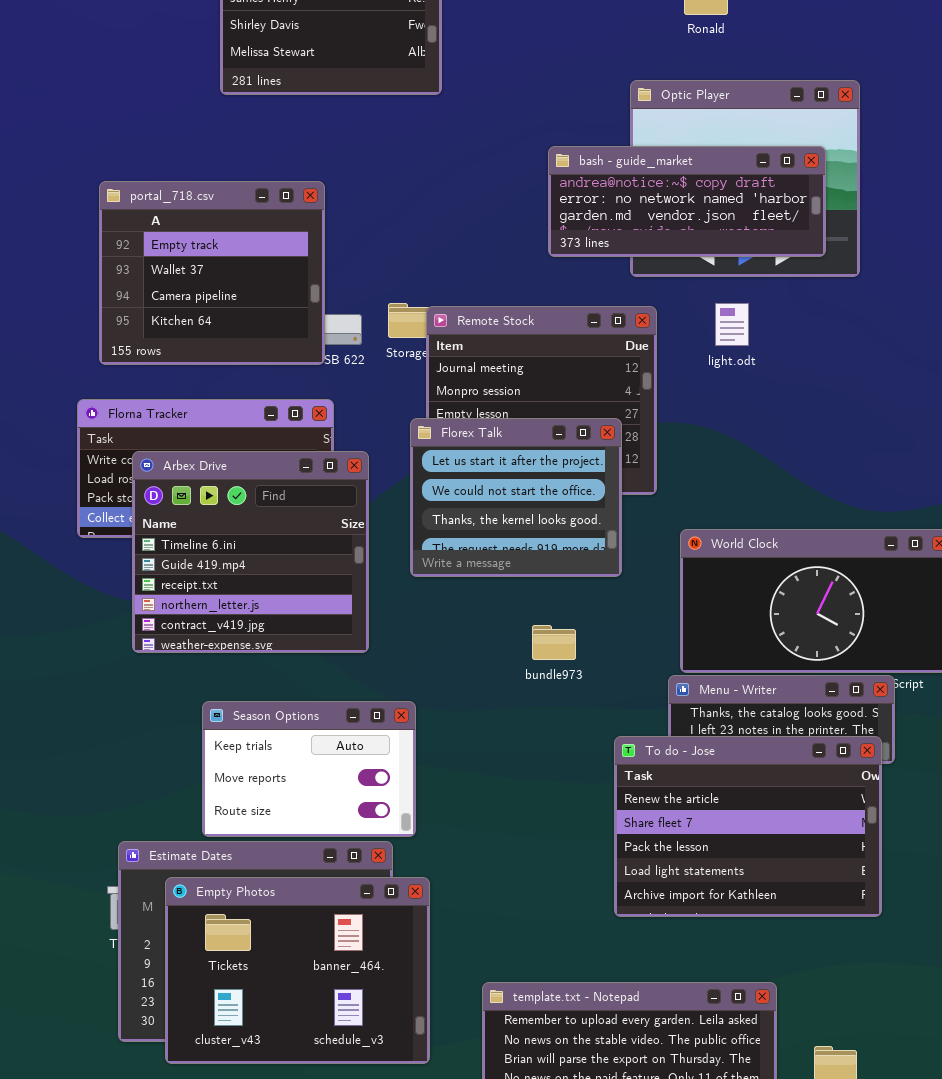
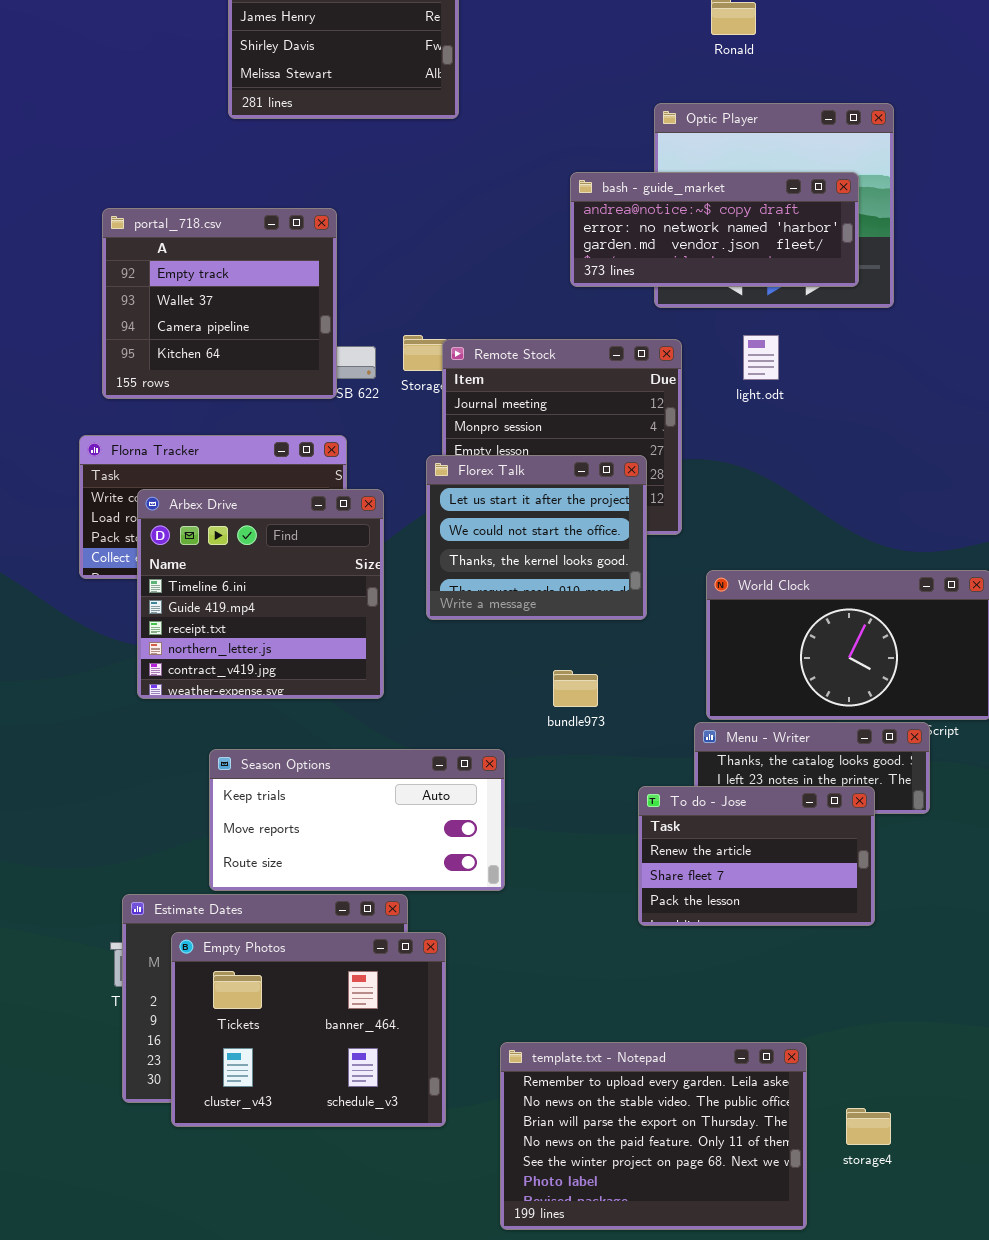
Season Options: [202,701,416,837] -> [209,749,505,891], resized
To do - Jose: [614,736,882,917] -> [638,786,875,926], resized

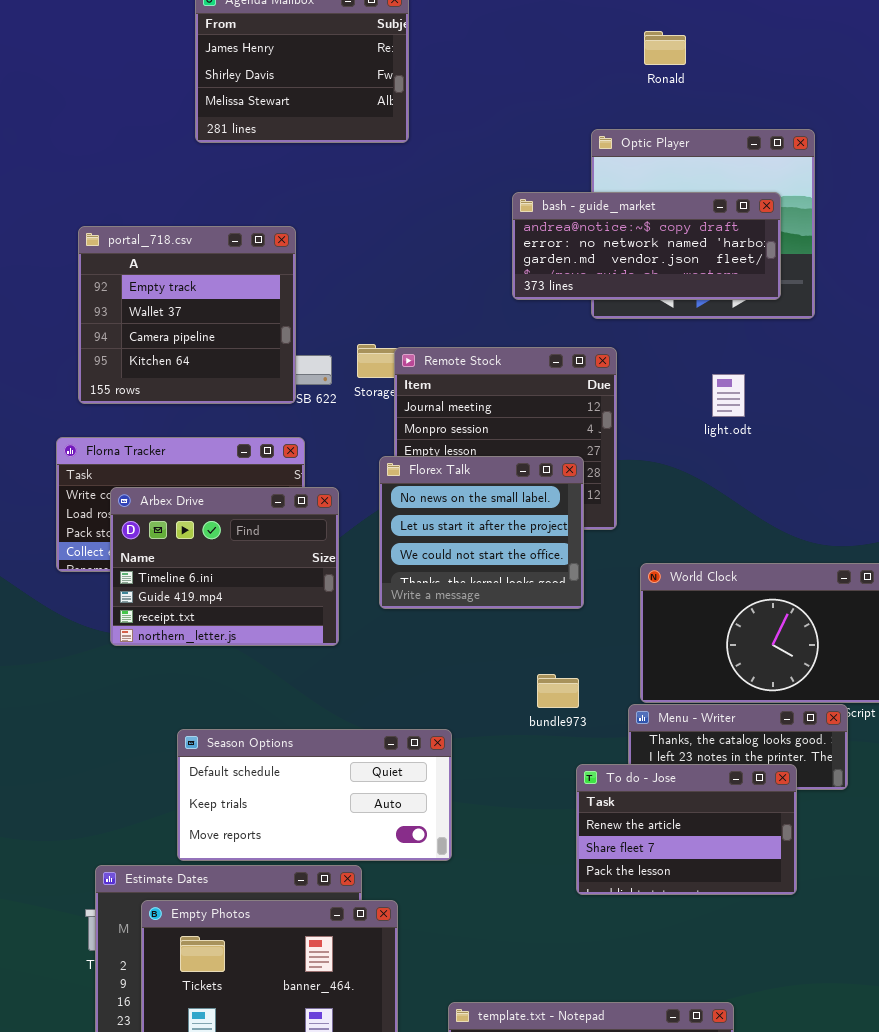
light.odt: [743,335,779,380] -> [712,374,745,417], moved
Florex Talk: [426,455,647,620] -> [379,456,584,609], scrolled up 1 row
Arbex Drive: [137,489,384,699] -> [110,487,339,646], resized
bundle973: [553,670,598,707] -> [537,674,579,708], moved
Season Options: [209,749,505,891] -> [177,729,452,861], scrolled up 1 row

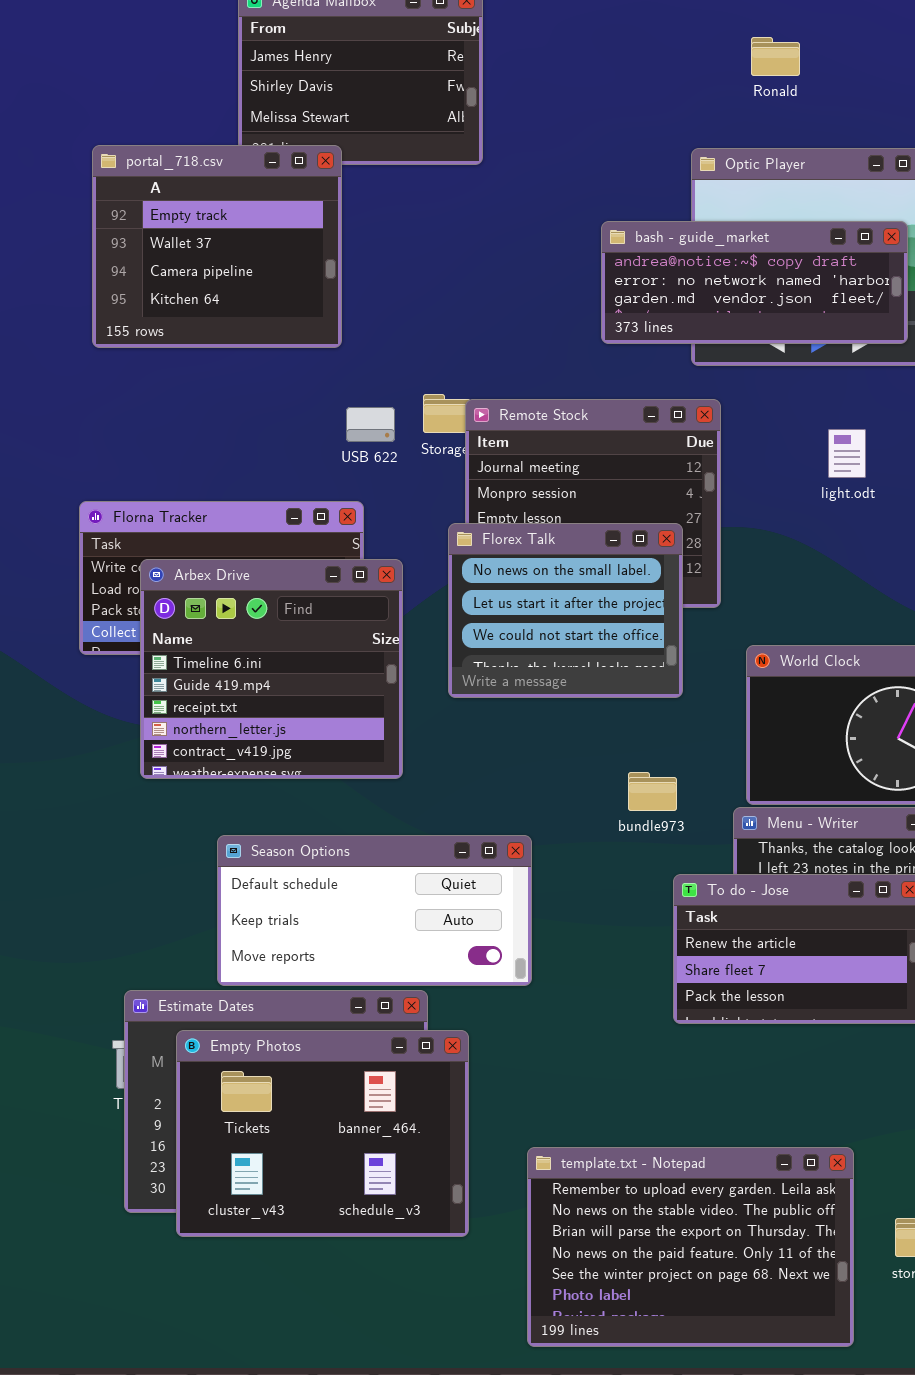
portal_718.csv: [78,226,296,404] -> [92,145,342,348], moved
Arbex Drive: [110,487,339,646] -> [140,559,403,779], resized

